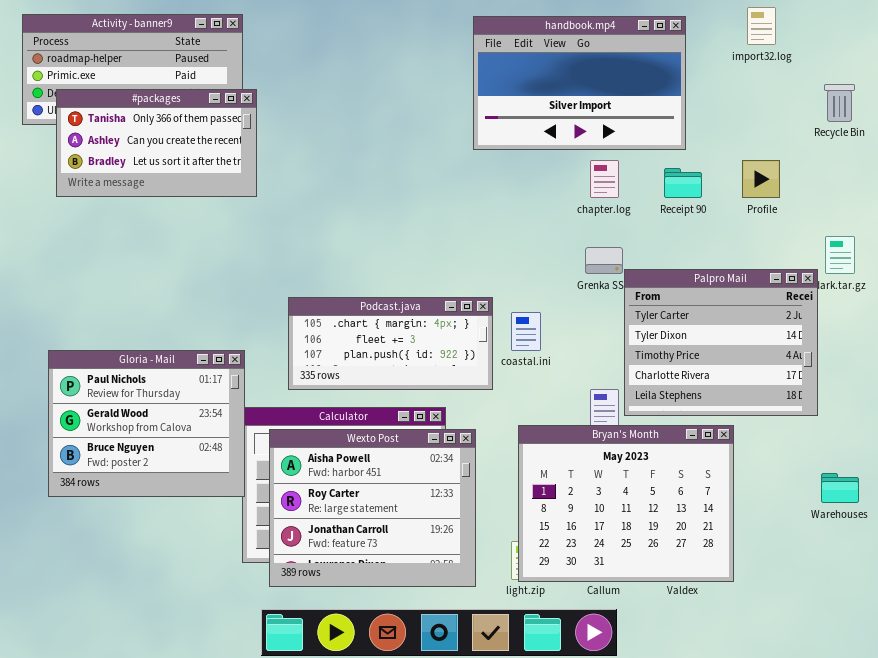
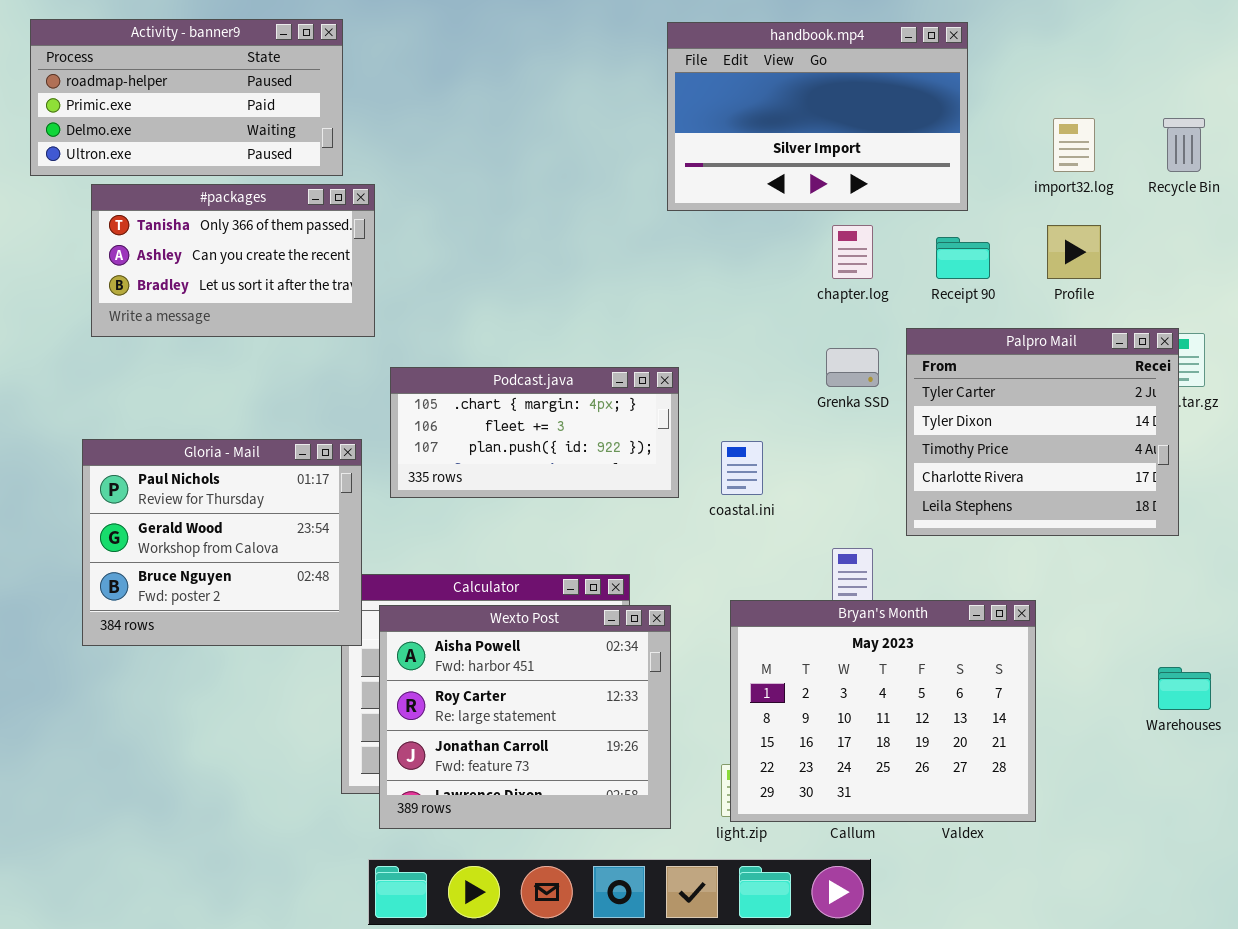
import32.log: [747,7,776,45] -> [1053,118,1095,172], moved
#packages: [56,89,257,197] -> [91,184,375,337], moved
Palpro Mail: [624,269,818,416] -> [906,328,1179,536], moved
Podcast.java: [288,297,493,390] -> [390,367,679,498], moved
Gloria - Mail: [48,350,245,497] -> [82,439,362,646], moved

